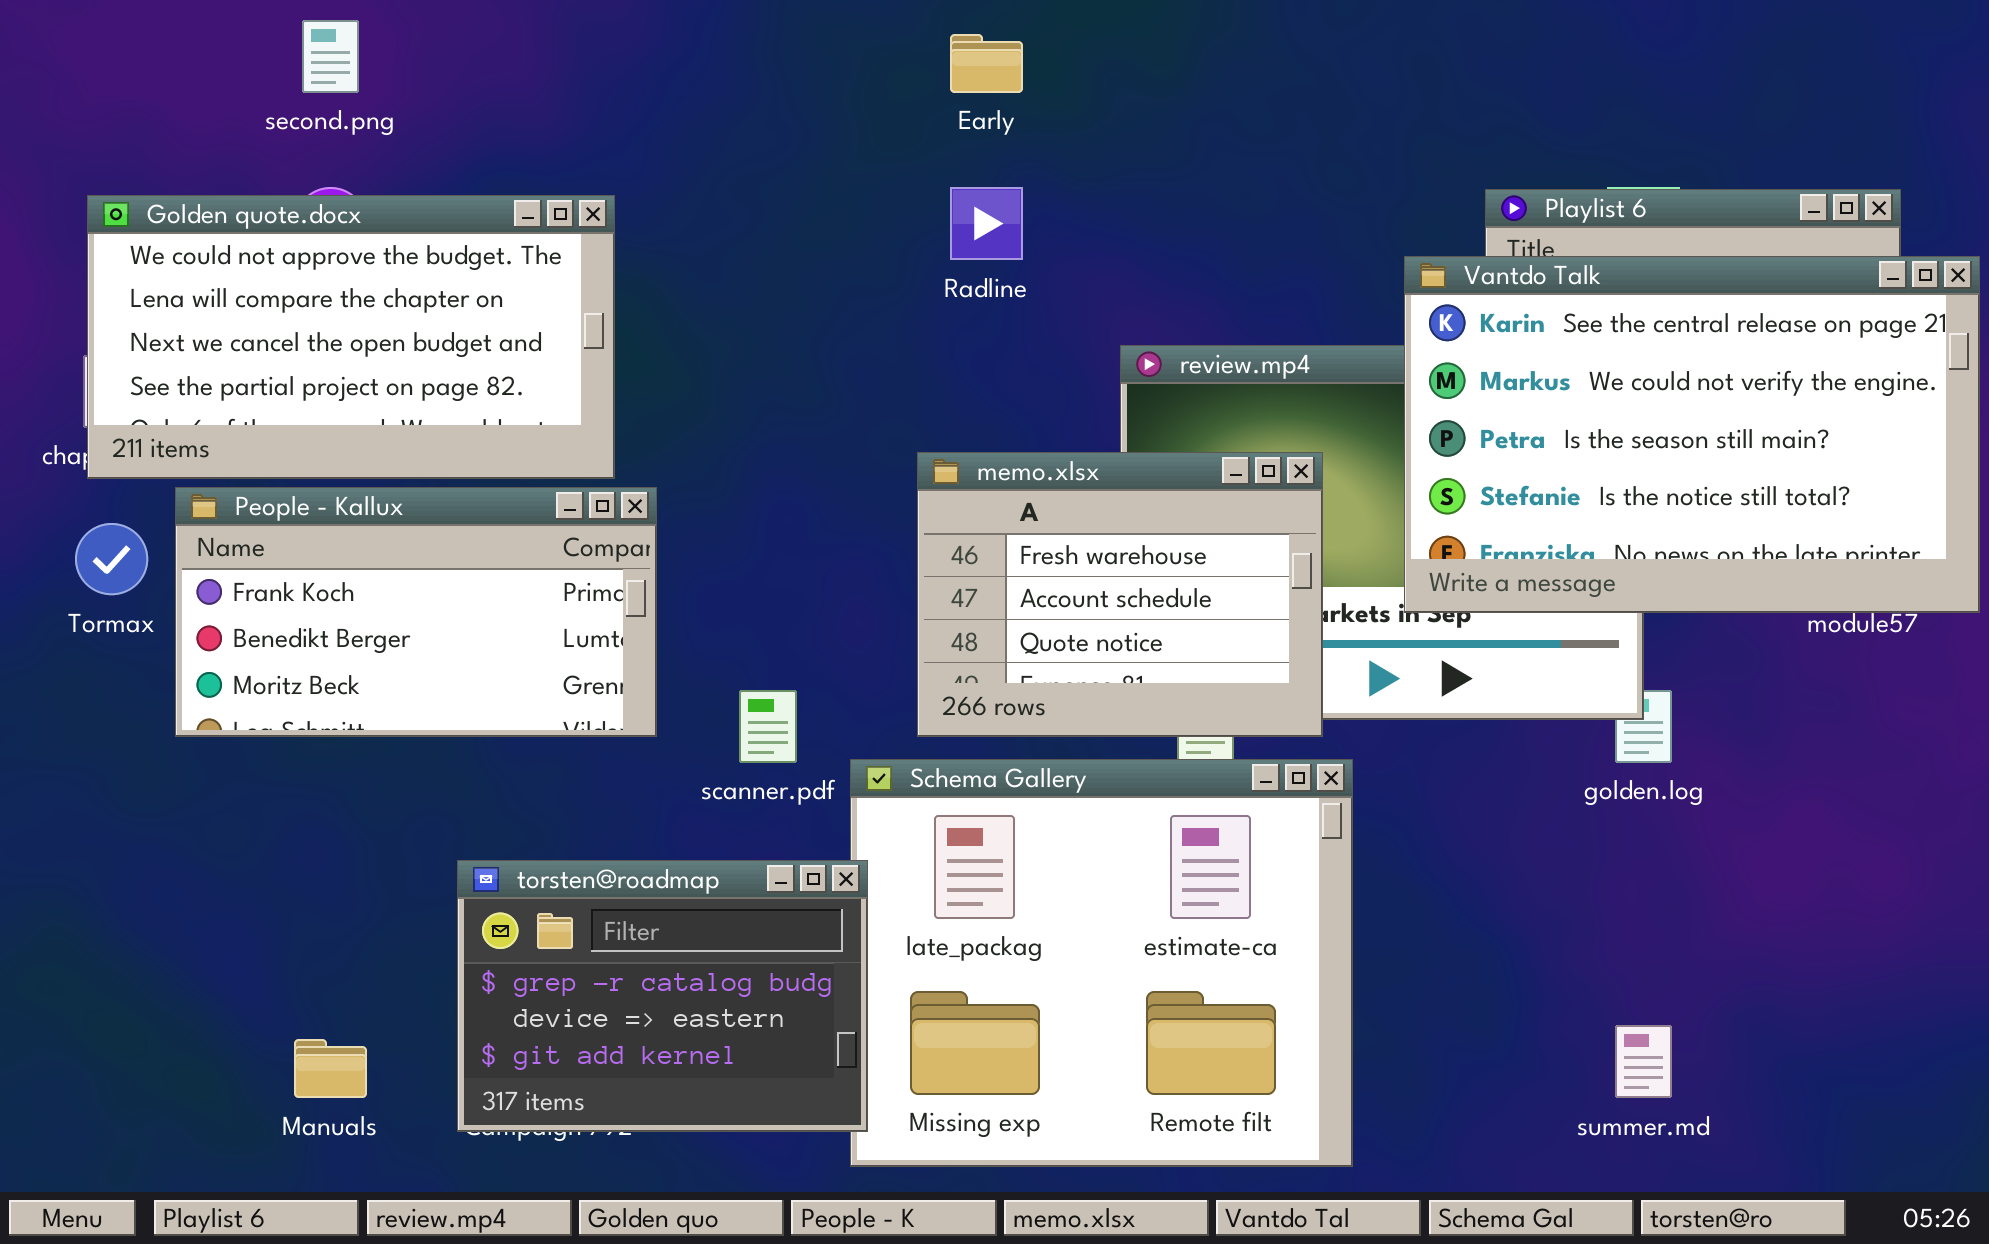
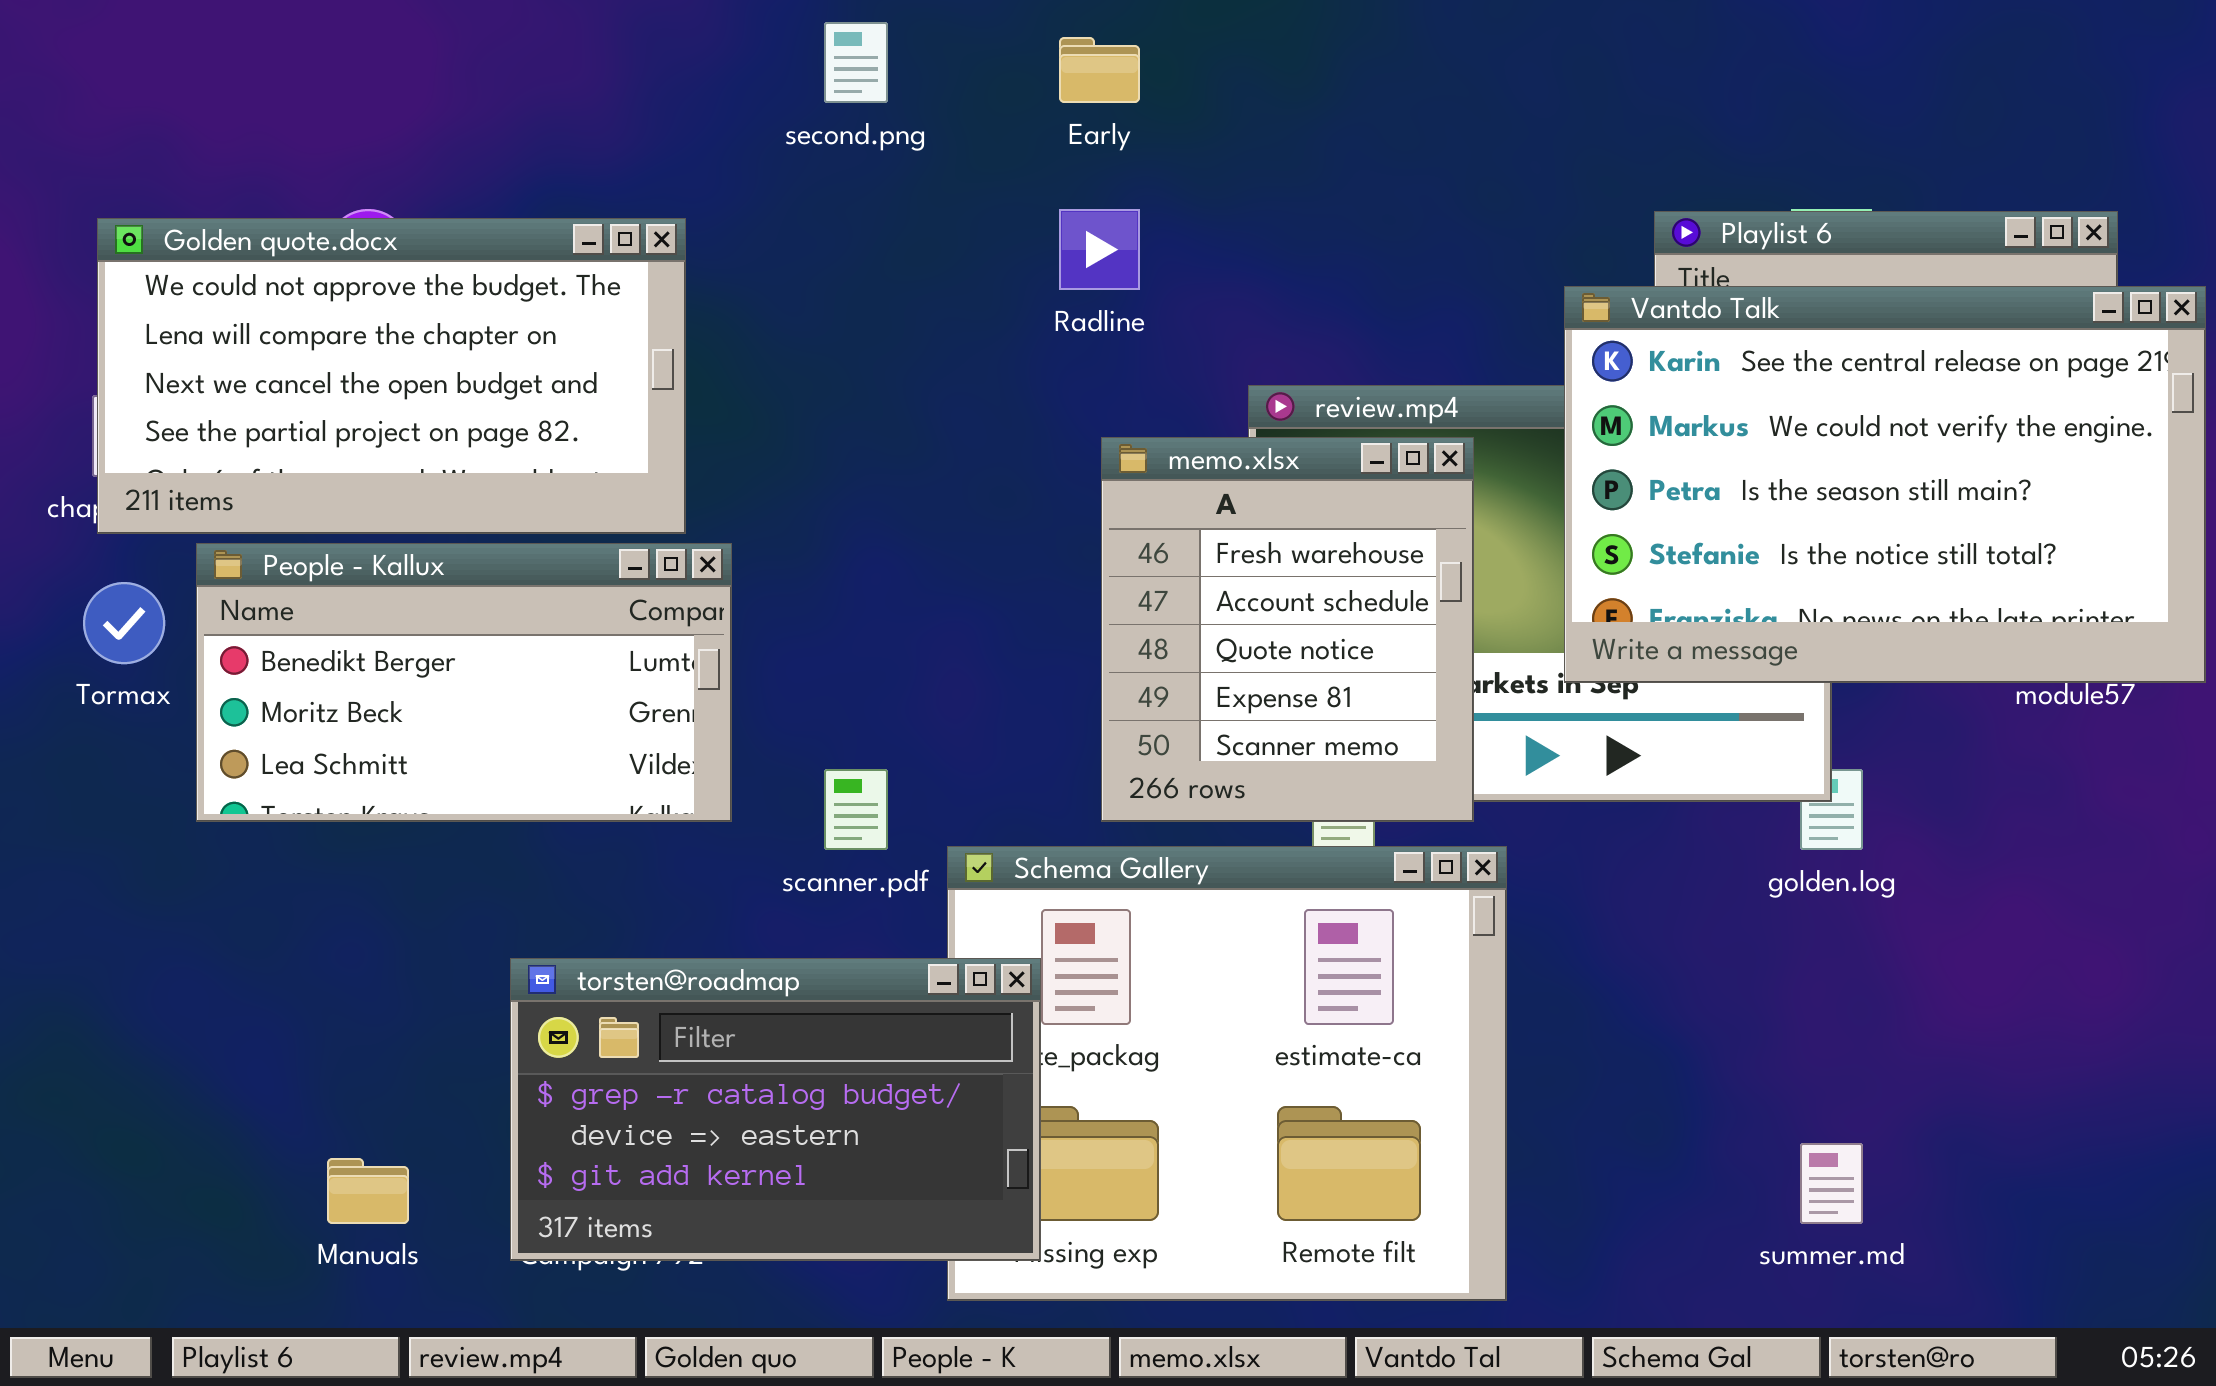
second.png: [302,20,359,93] -> [824,22,888,103], moved
memo.xlsx: [917,452,1323,737] -> [1101,437,1474,822], resized
People - Kallux: [175,487,657,737] -> [196,543,732,822], scrolled down 1 row
torsten@roadmap: [457,860,868,1132] -> [510,958,1041,1261], resized

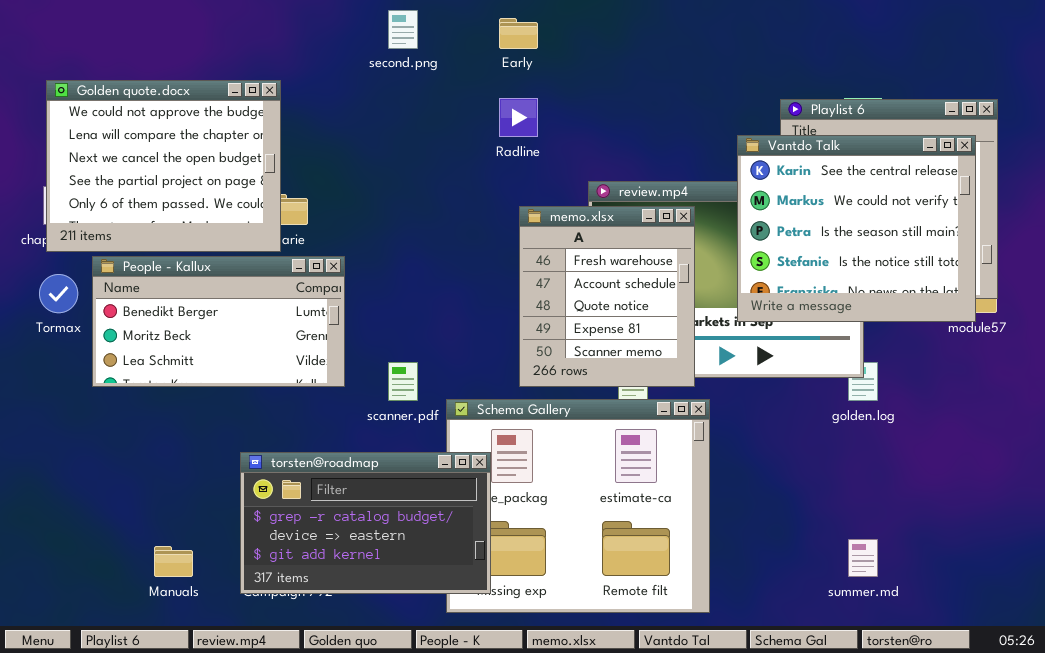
Golden quote.docx: [97,218,686,534] -> [46,80,281,252], resized
Vantdo Talk: [1564,286,2206,683] -> [737,135,976,322], resized

